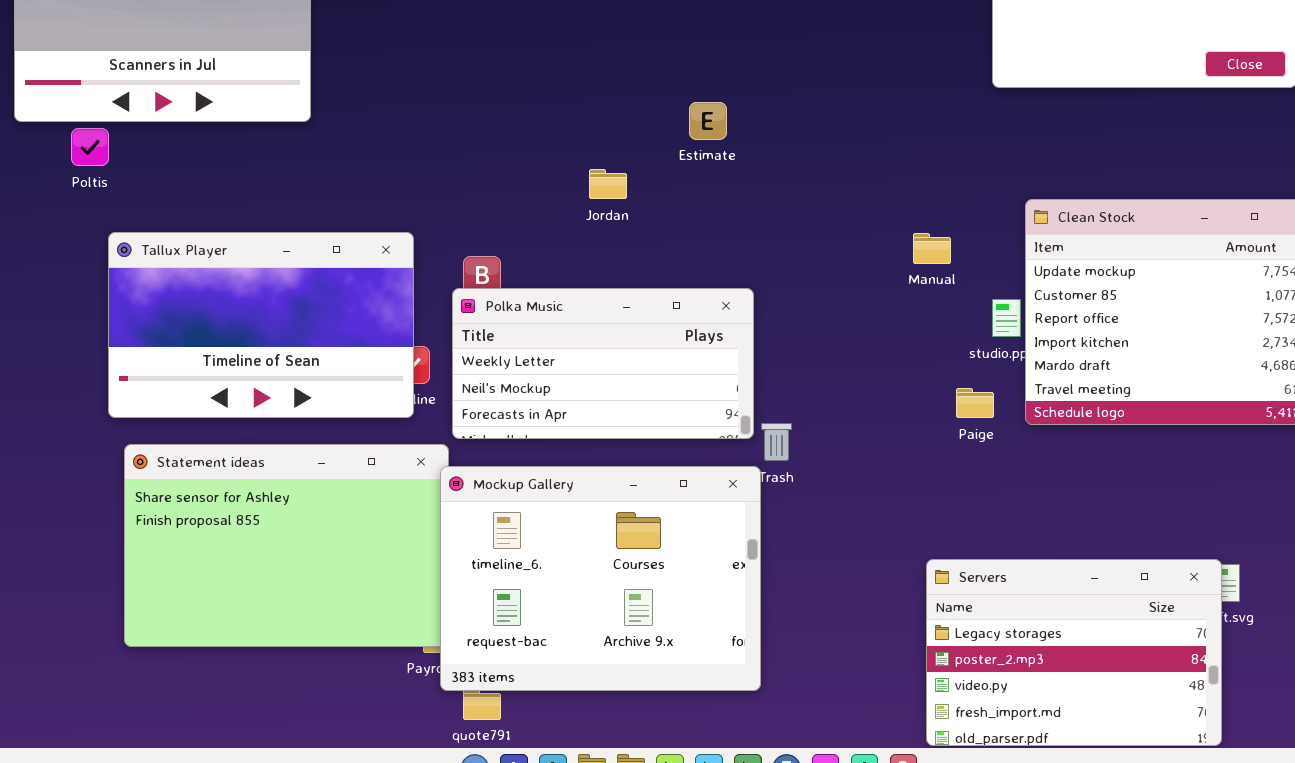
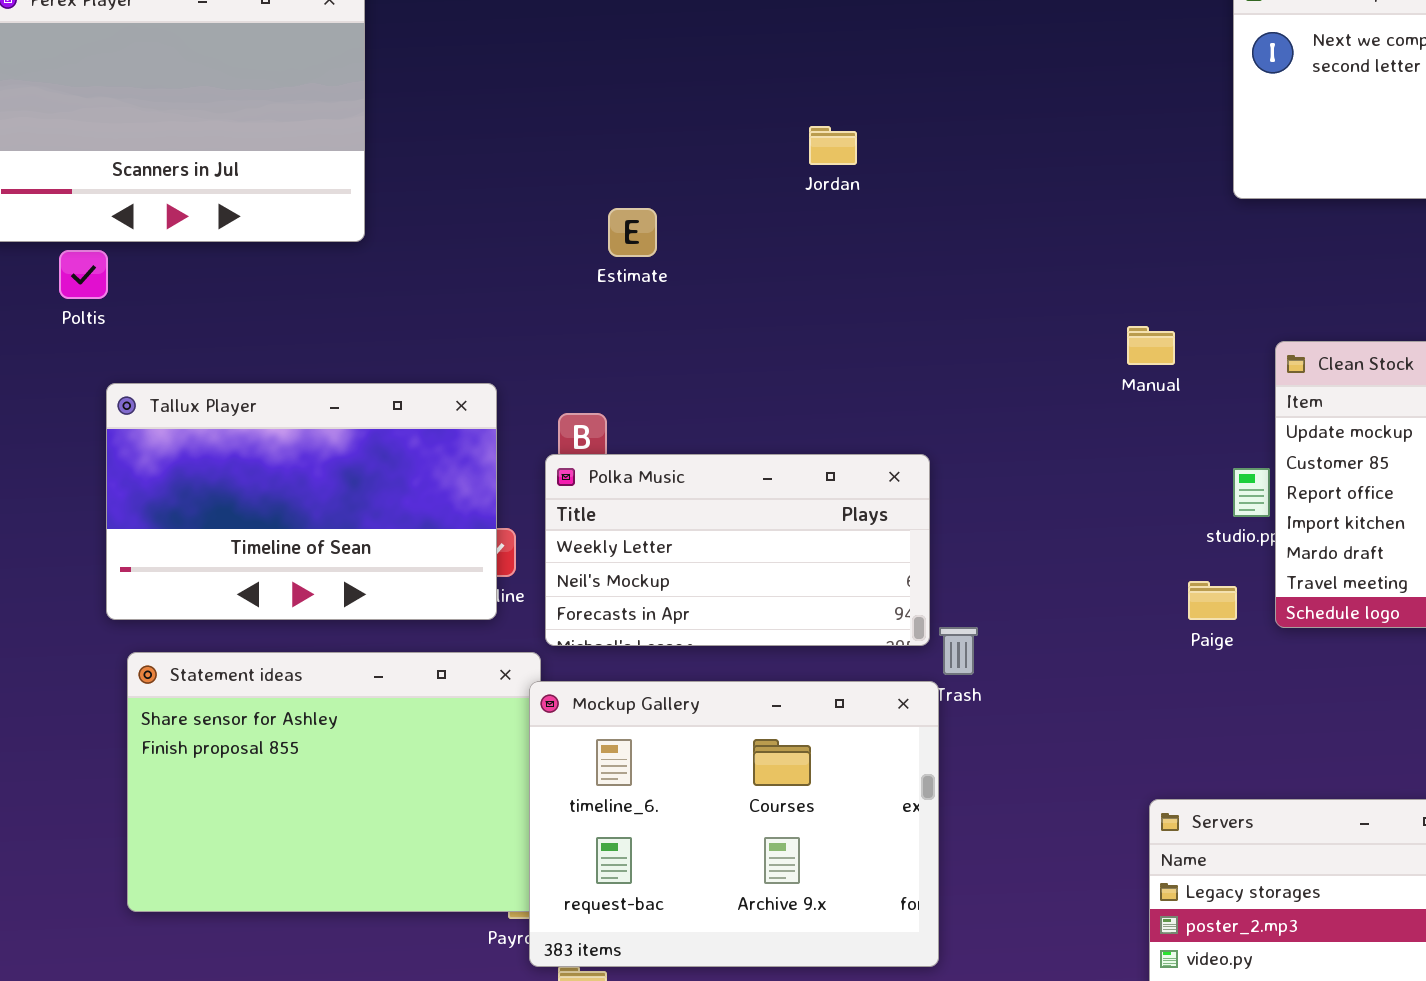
Estimate: [689,102,727,140] -> [608,208,657,257], moved
Jordan: [589,169,627,199] -> [809,126,857,165], moved
Manual: [913,233,951,264] -> [1127,326,1175,365], moved

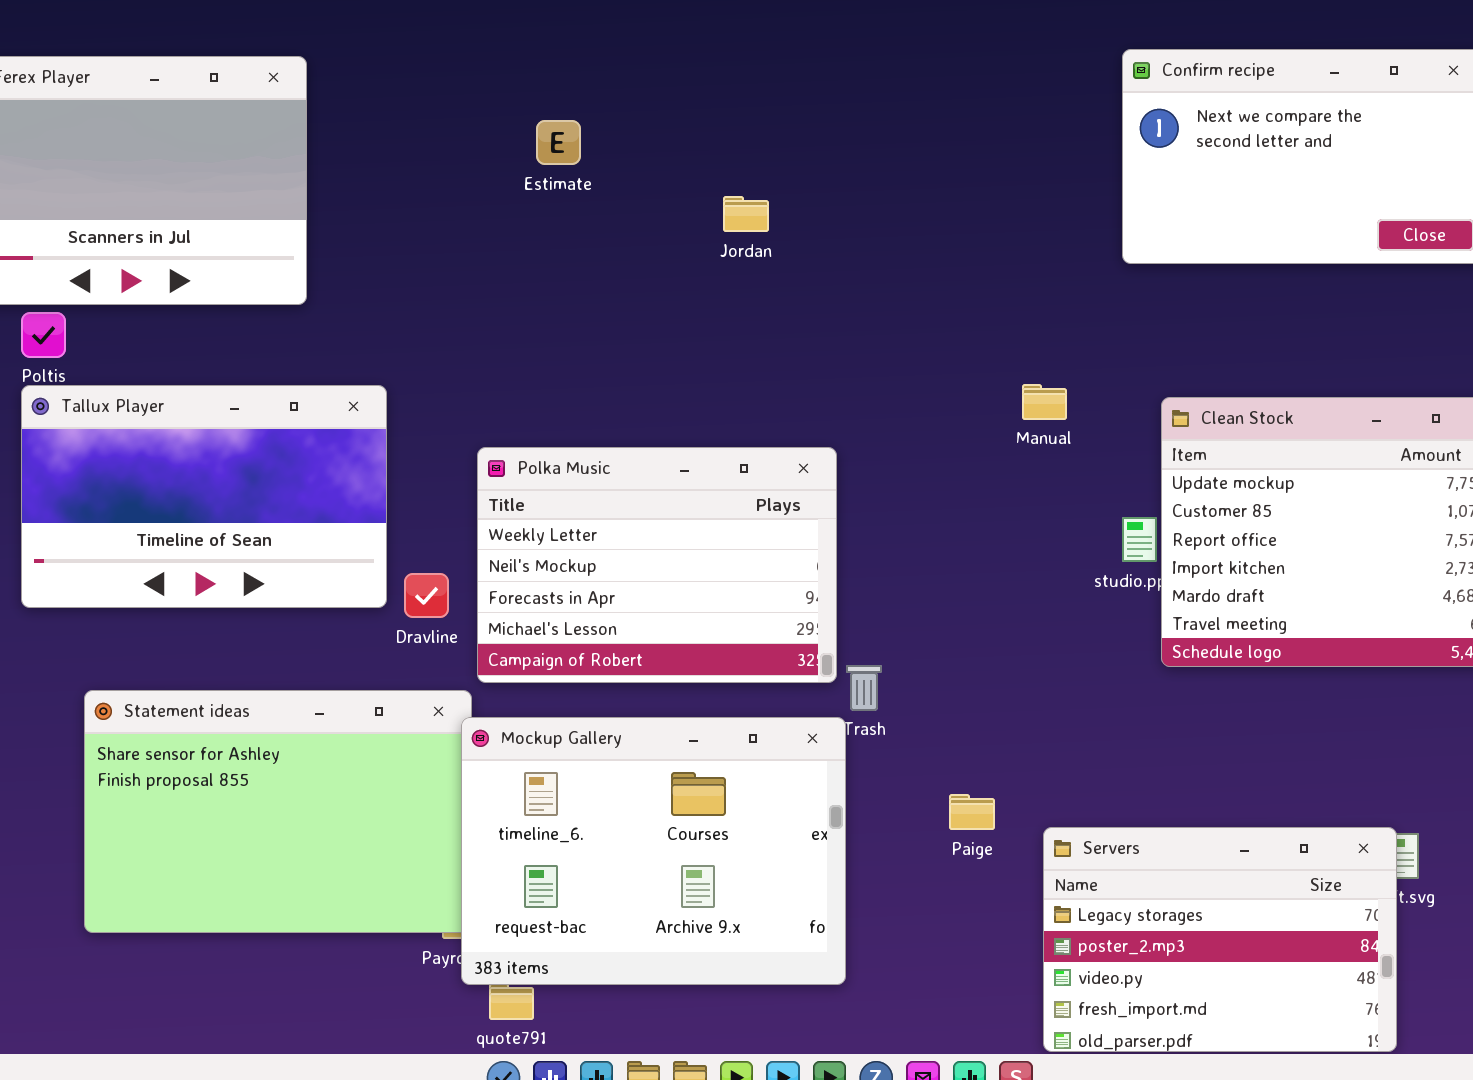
Estimate: [608,208,657,257] -> [536,120,581,165], moved
Tallux Player: [106,383,497,620] -> [21,385,387,608], moved
Polka Music: [545,454,930,646] -> [477,447,837,683], resized
Paige: [1188,581,1237,620] -> [949,794,995,830], moved

